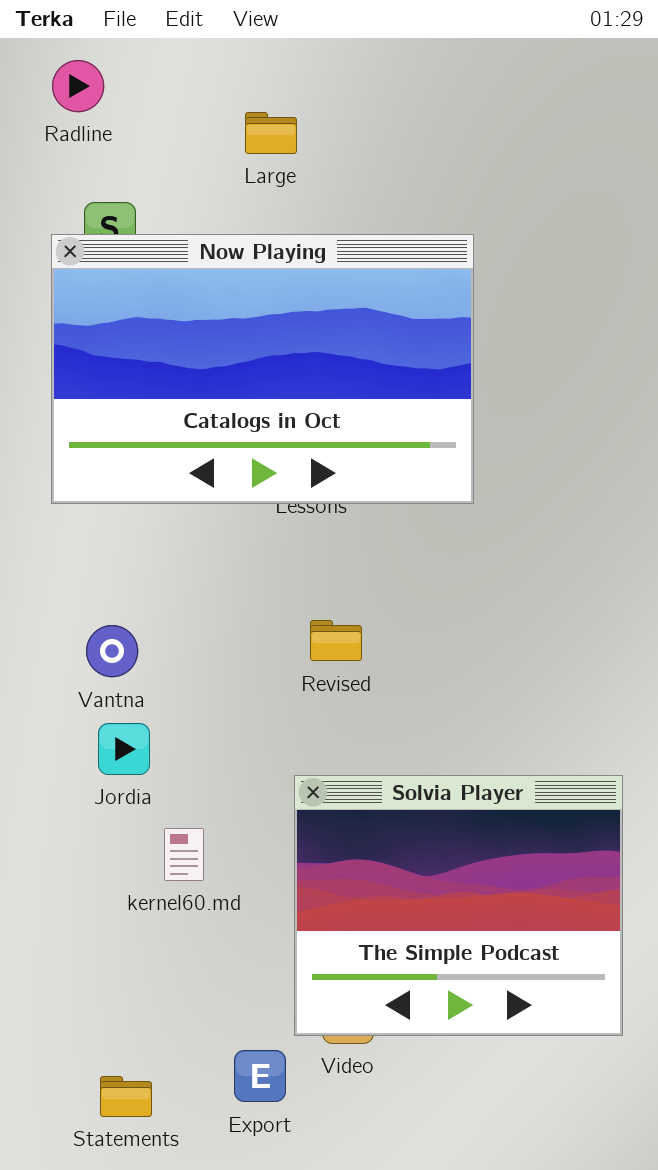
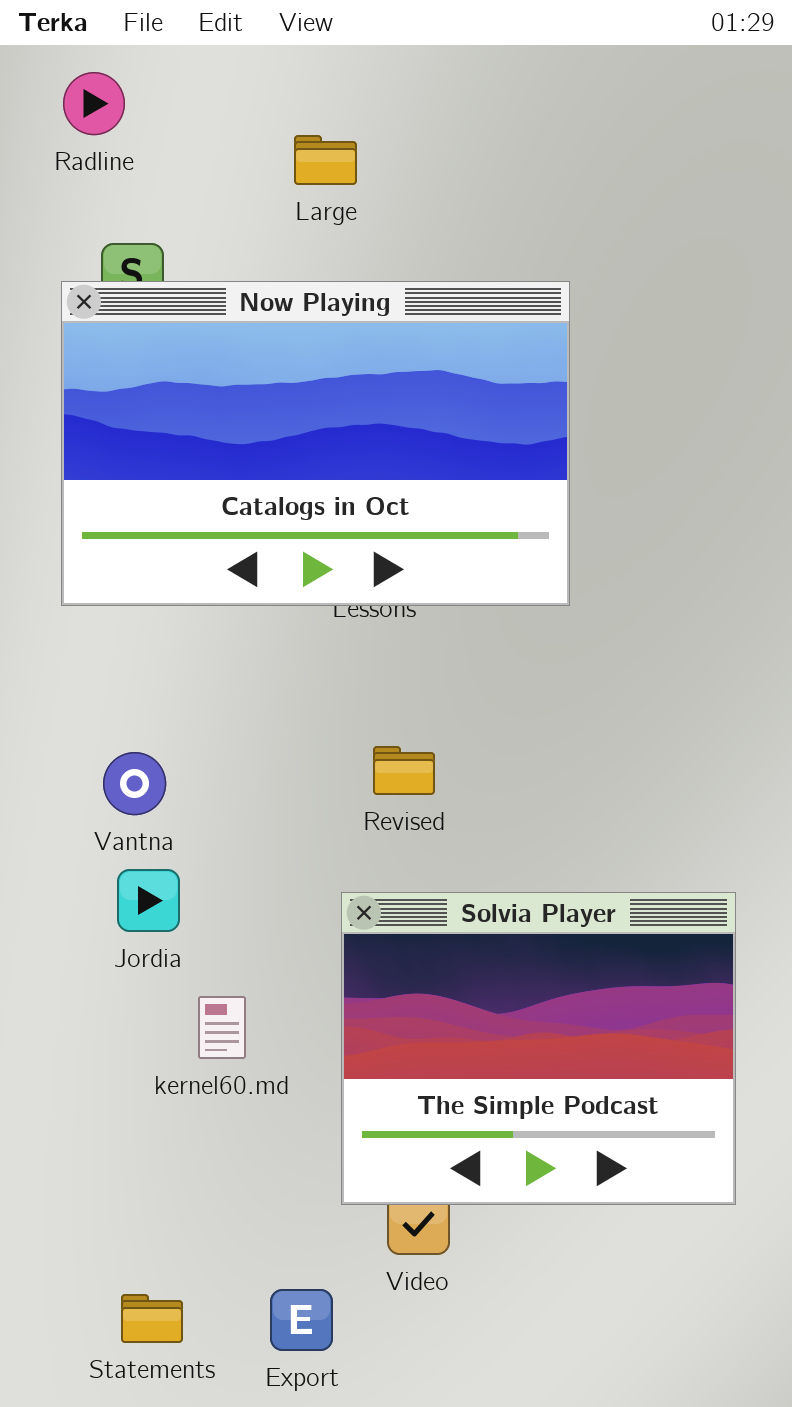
Solvia Player: [294,775,623,1036] -> [341,892,736,1205], moved
Export: [234,1050,286,1102] -> [270,1289,333,1351], moved

